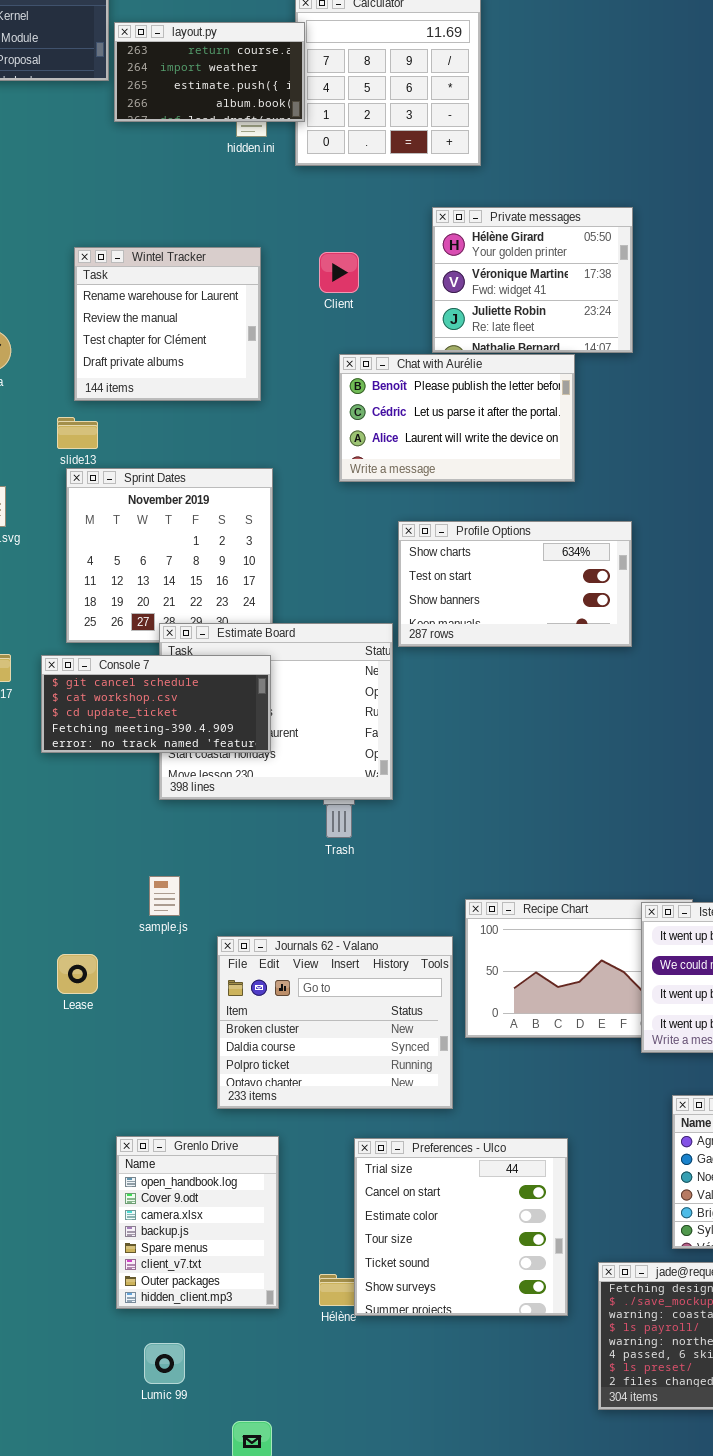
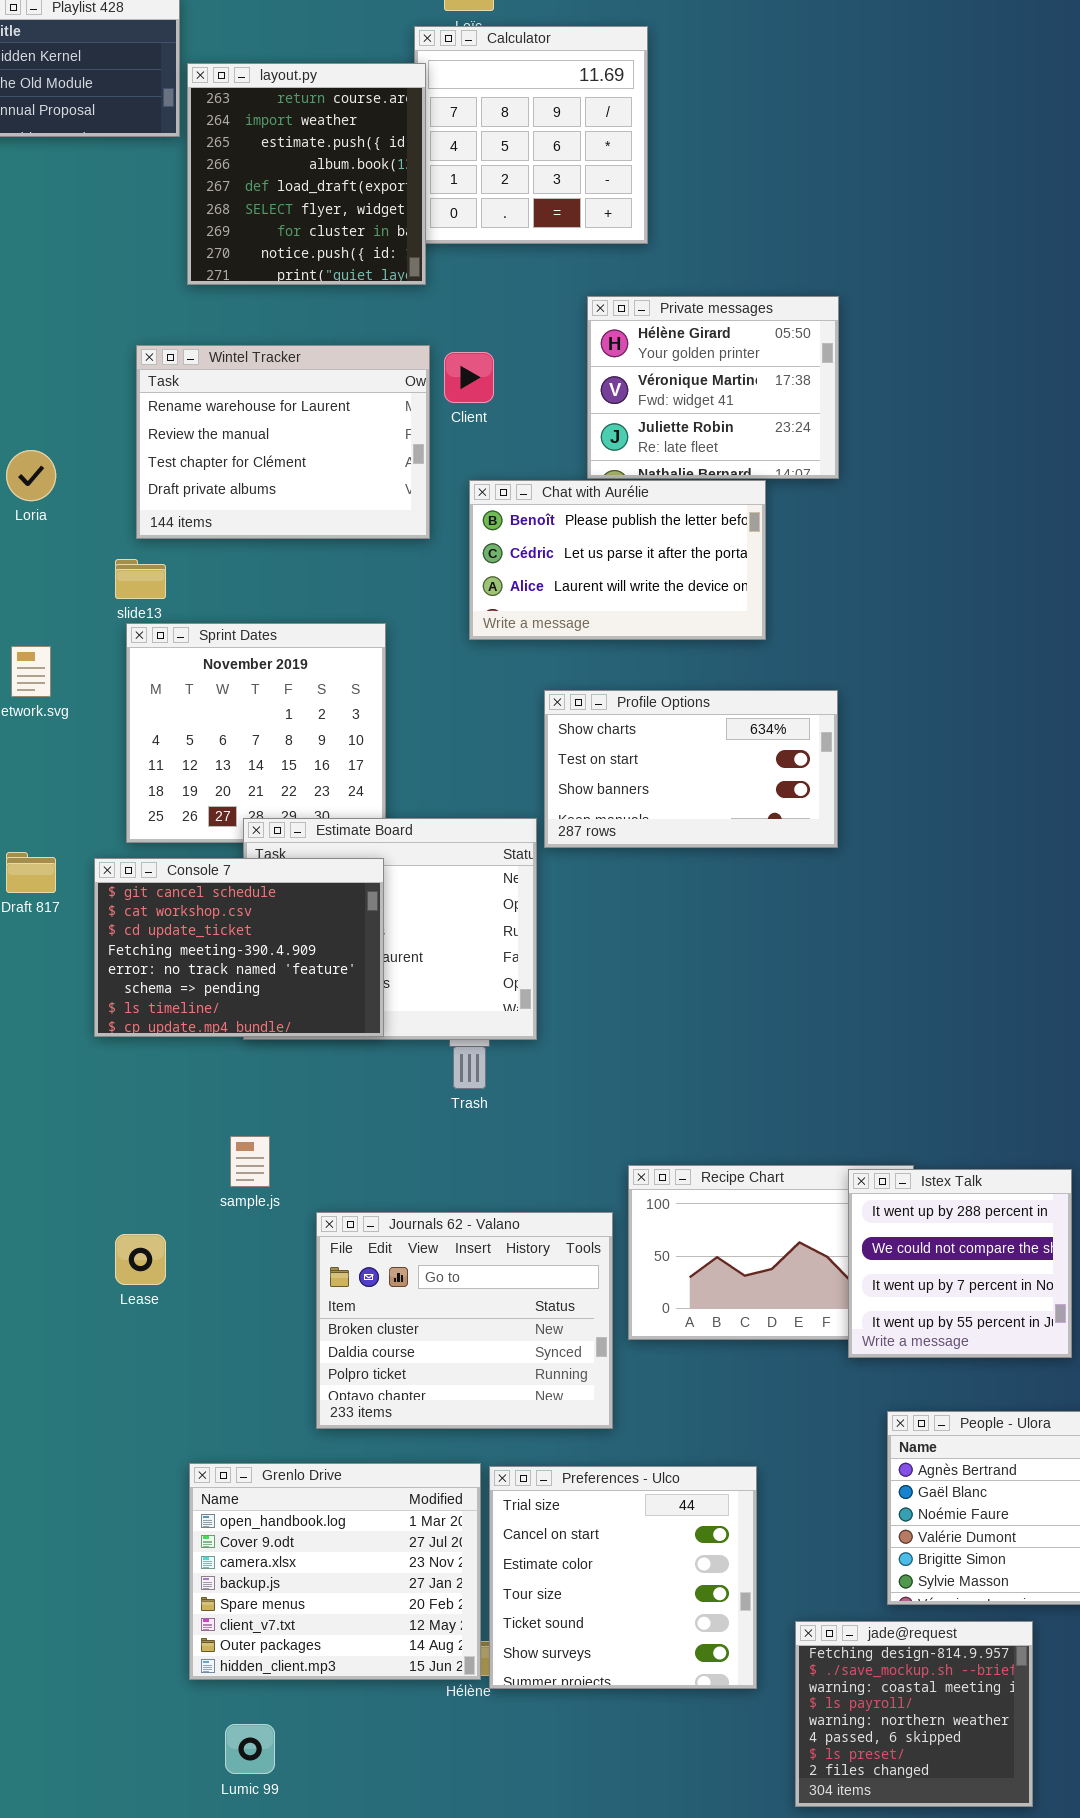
layout.py: [114,22,305,122] -> [187,63,426,285], resized
Wintel Tracker: [74,247,261,401] -> [136,345,430,539], resized
Console 7: [41,655,271,753] -> [94,858,384,1037], resized
Grenlo Drive: [116,1136,279,1309] -> [189,1463,481,1680], resized

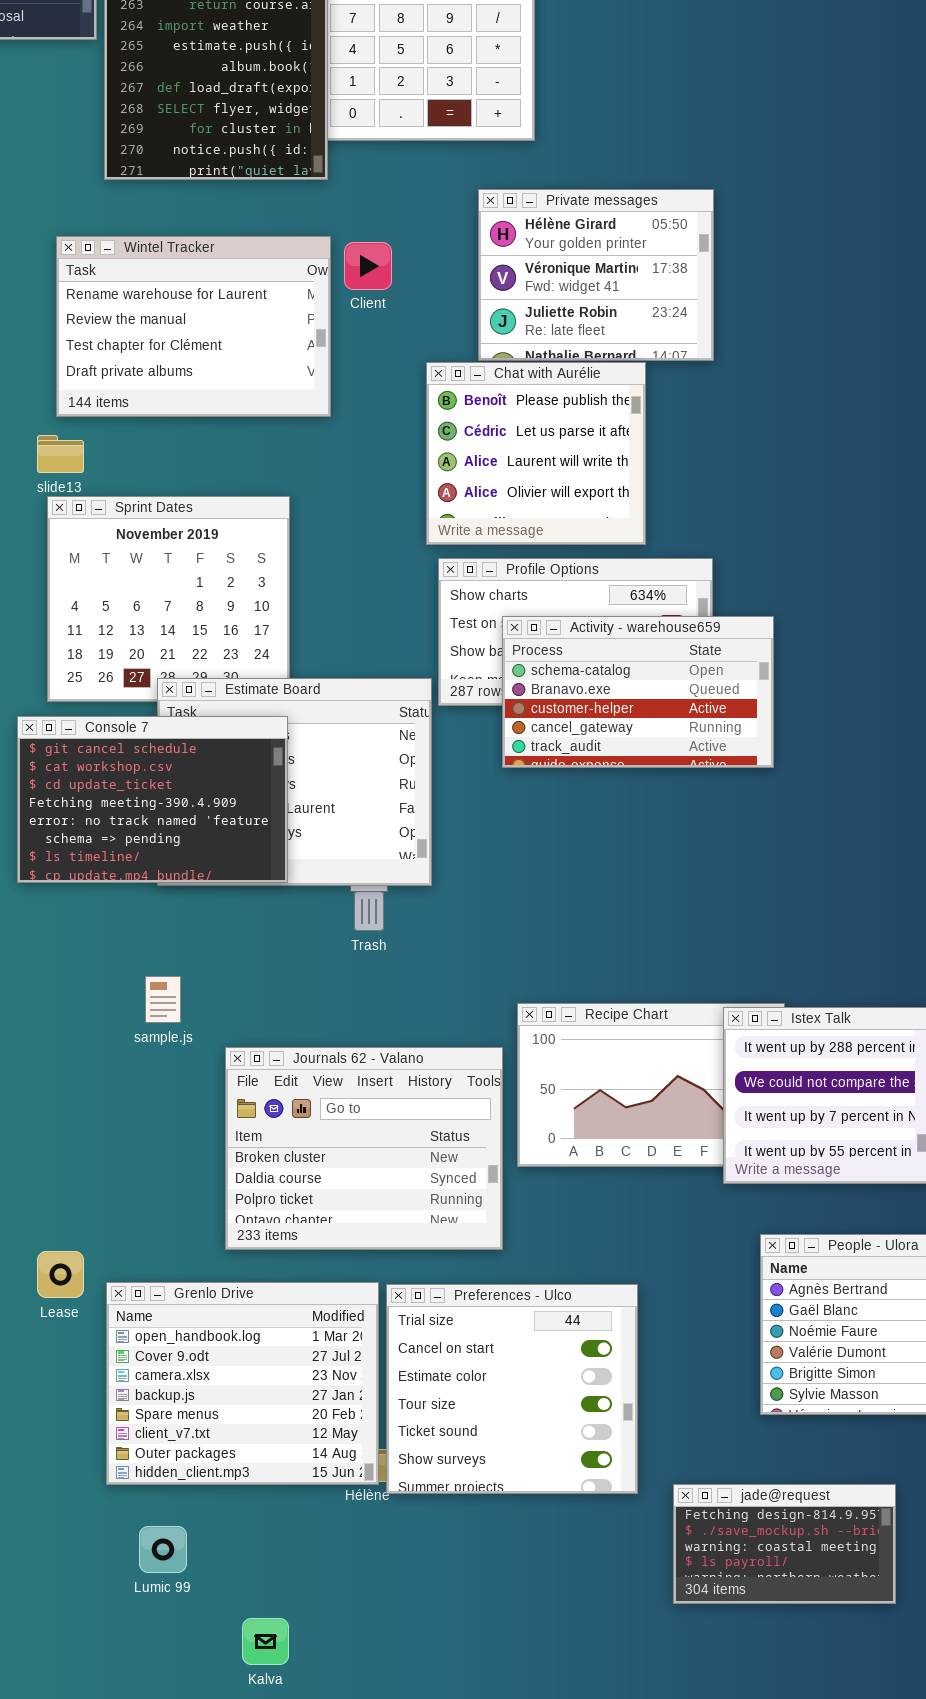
Chat with Aurélie: [469,480,766,640] -> [426,362,646,545], resized
Activity - warehouse659: none -> [502,616,774,768], opened
Lease: [115,1234,166,1285] -> [37,1251,84,1298], moved
jade@request: [795,1621,1033,1807] -> [673,1484,896,1604], resized

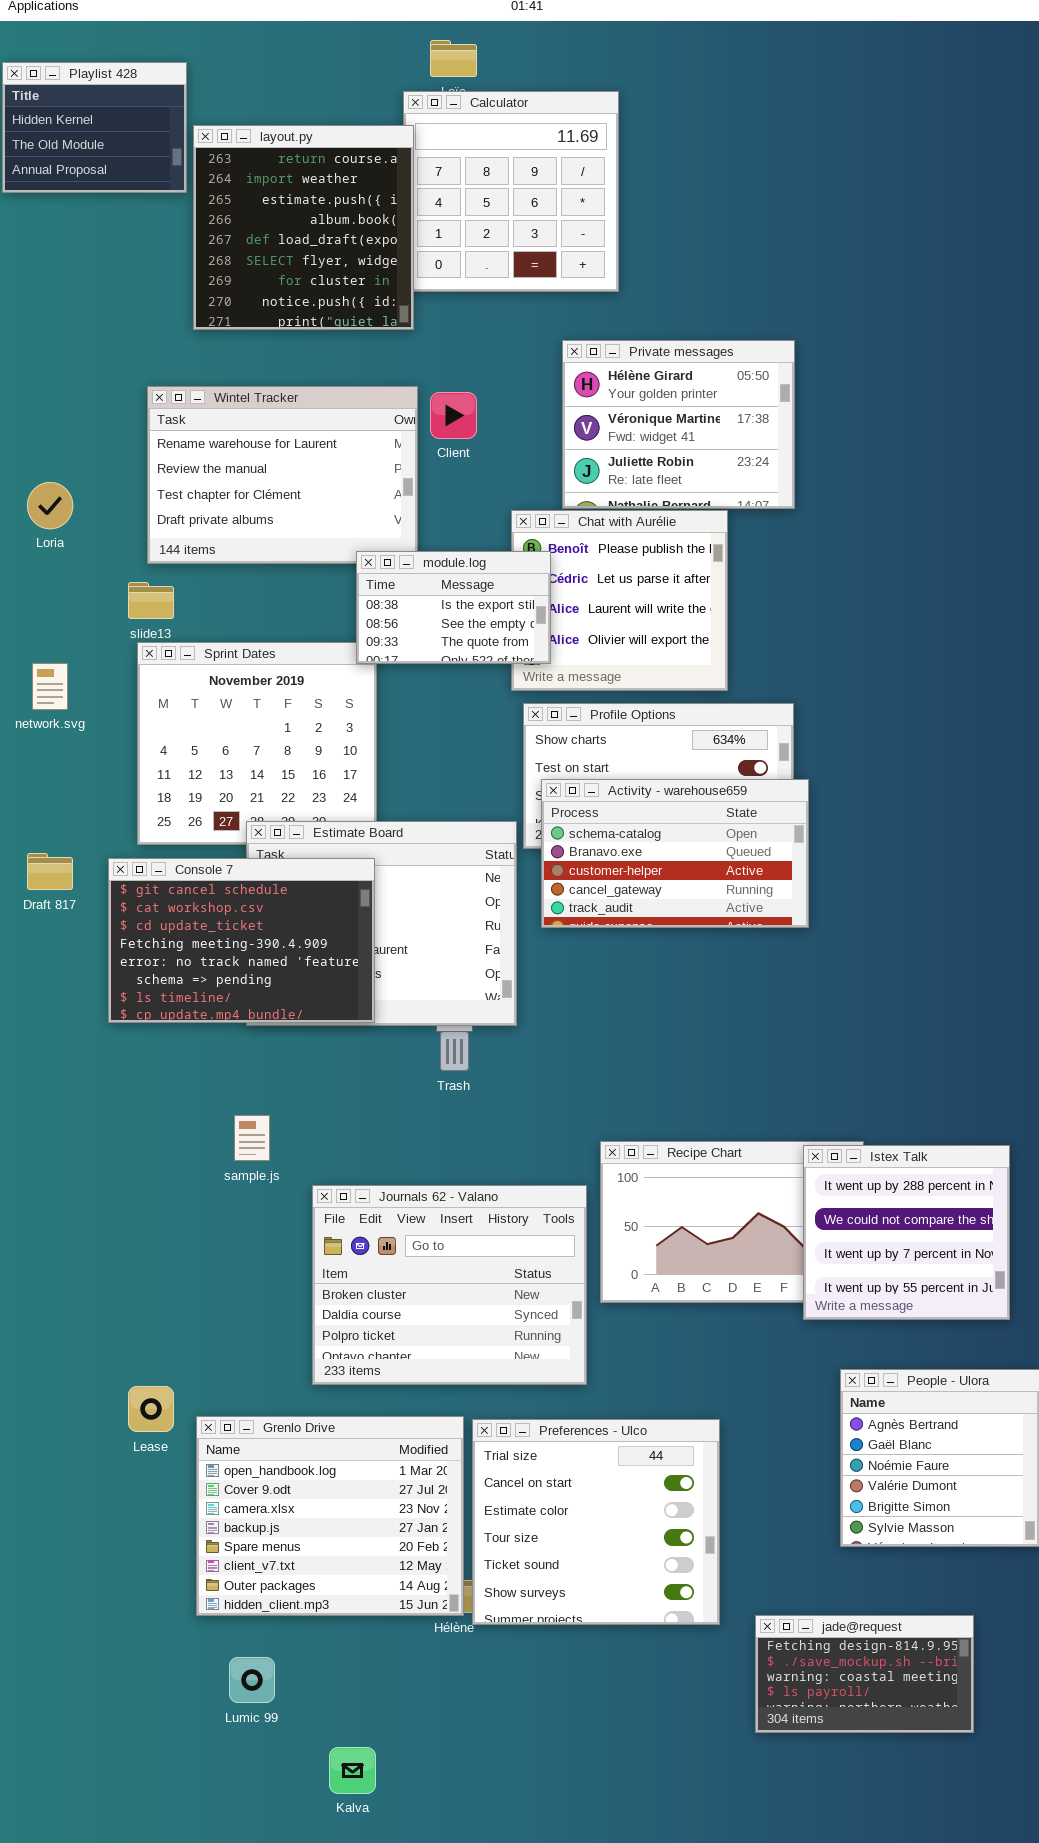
module.log: none -> [356,551,551,664], opened
Activity - warehouse659: [502,616,774,768] -> [541,779,809,928], moved

